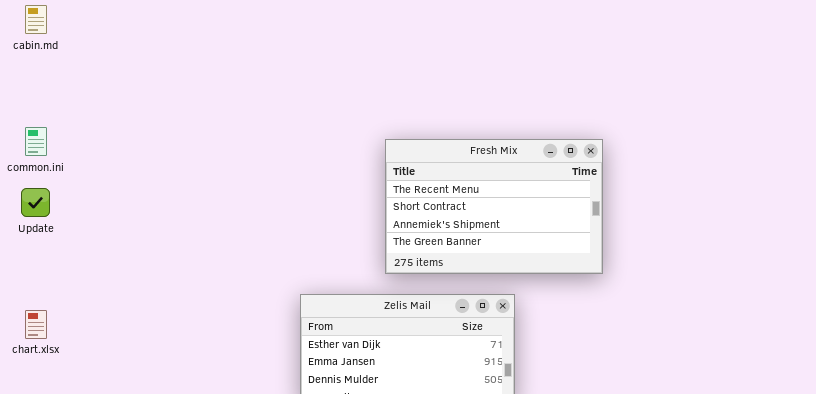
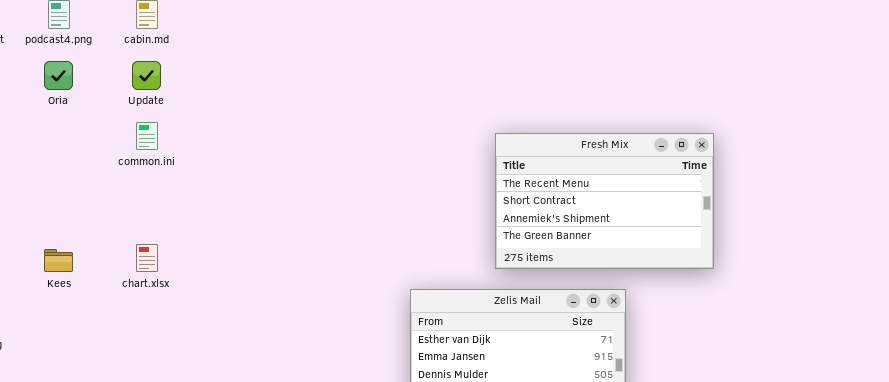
Update: [21,188,50,217] -> [132,61,161,90], moved
chart.xlsx: [25,310,47,339] -> [136,244,158,272], moved

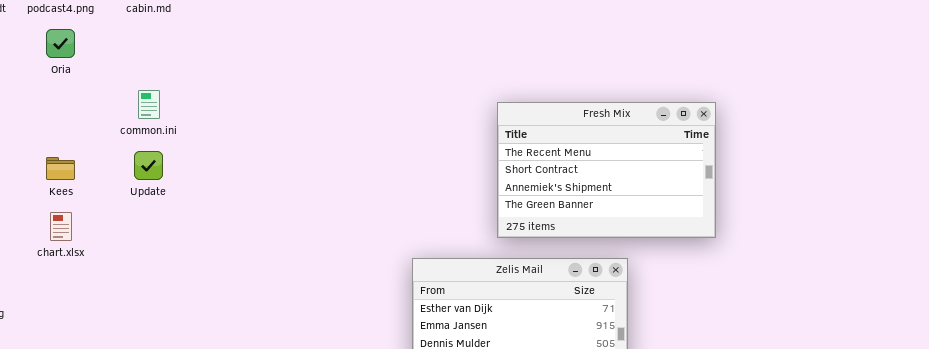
Update: [132,61,161,90] -> [134,151,163,180], moved
chart.xlsx: [136,244,158,272] -> [50,212,72,241], moved
Kees: [44,249,73,272] -> [46,157,75,180], moved

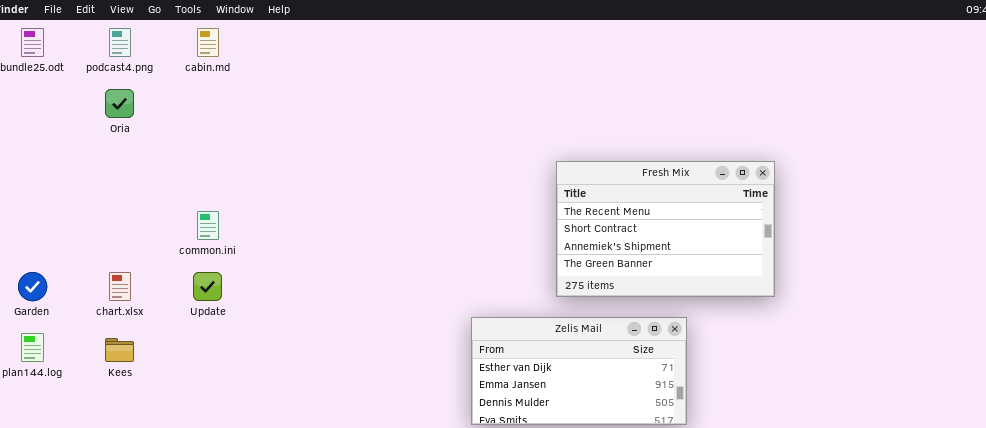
common.ini: [138,90,160,119] -> [197,211,219,240], moved
Update: [134,151,163,180] -> [193,272,222,301], moved
Kees: [46,157,75,180] -> [105,338,134,362], moved

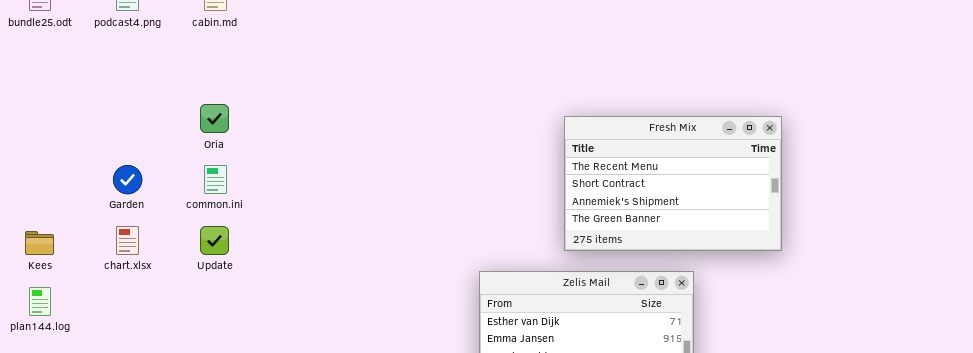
Oria: [105,89,134,118] -> [200,104,229,133], moved
Garden: [18,272,47,301] -> [113,165,142,194], moved
Kees: [105,338,134,362] -> [25,231,54,255], moved

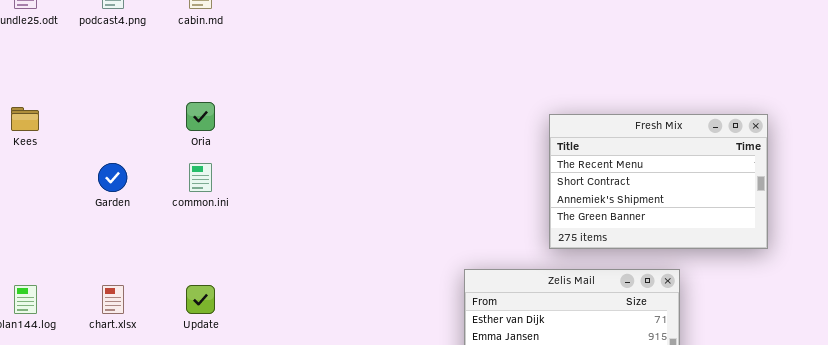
chart.xlsx: [116,226,139,255] -> [102,285,124,314], moved
Update: [200,226,229,255] -> [186,285,215,314], moved
Kees: [25,231,54,255] -> [11,107,39,131], moved

